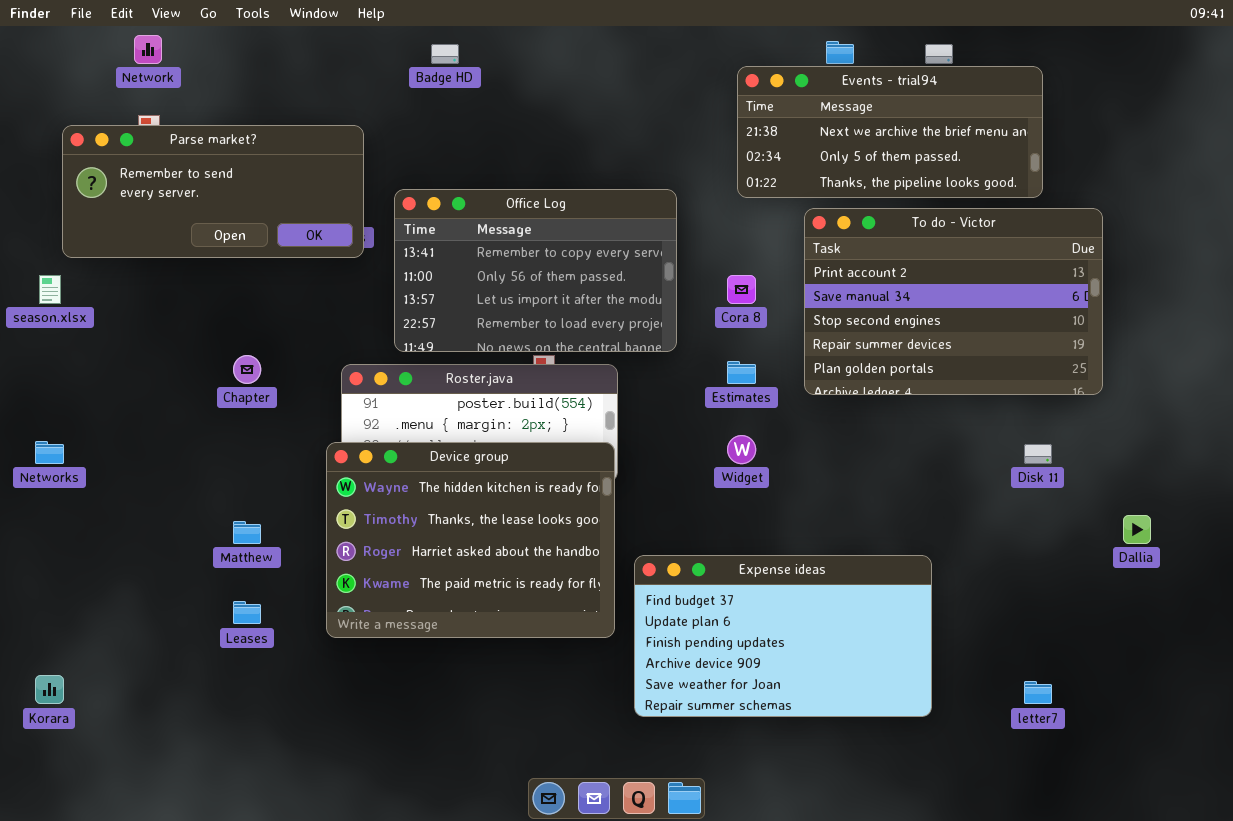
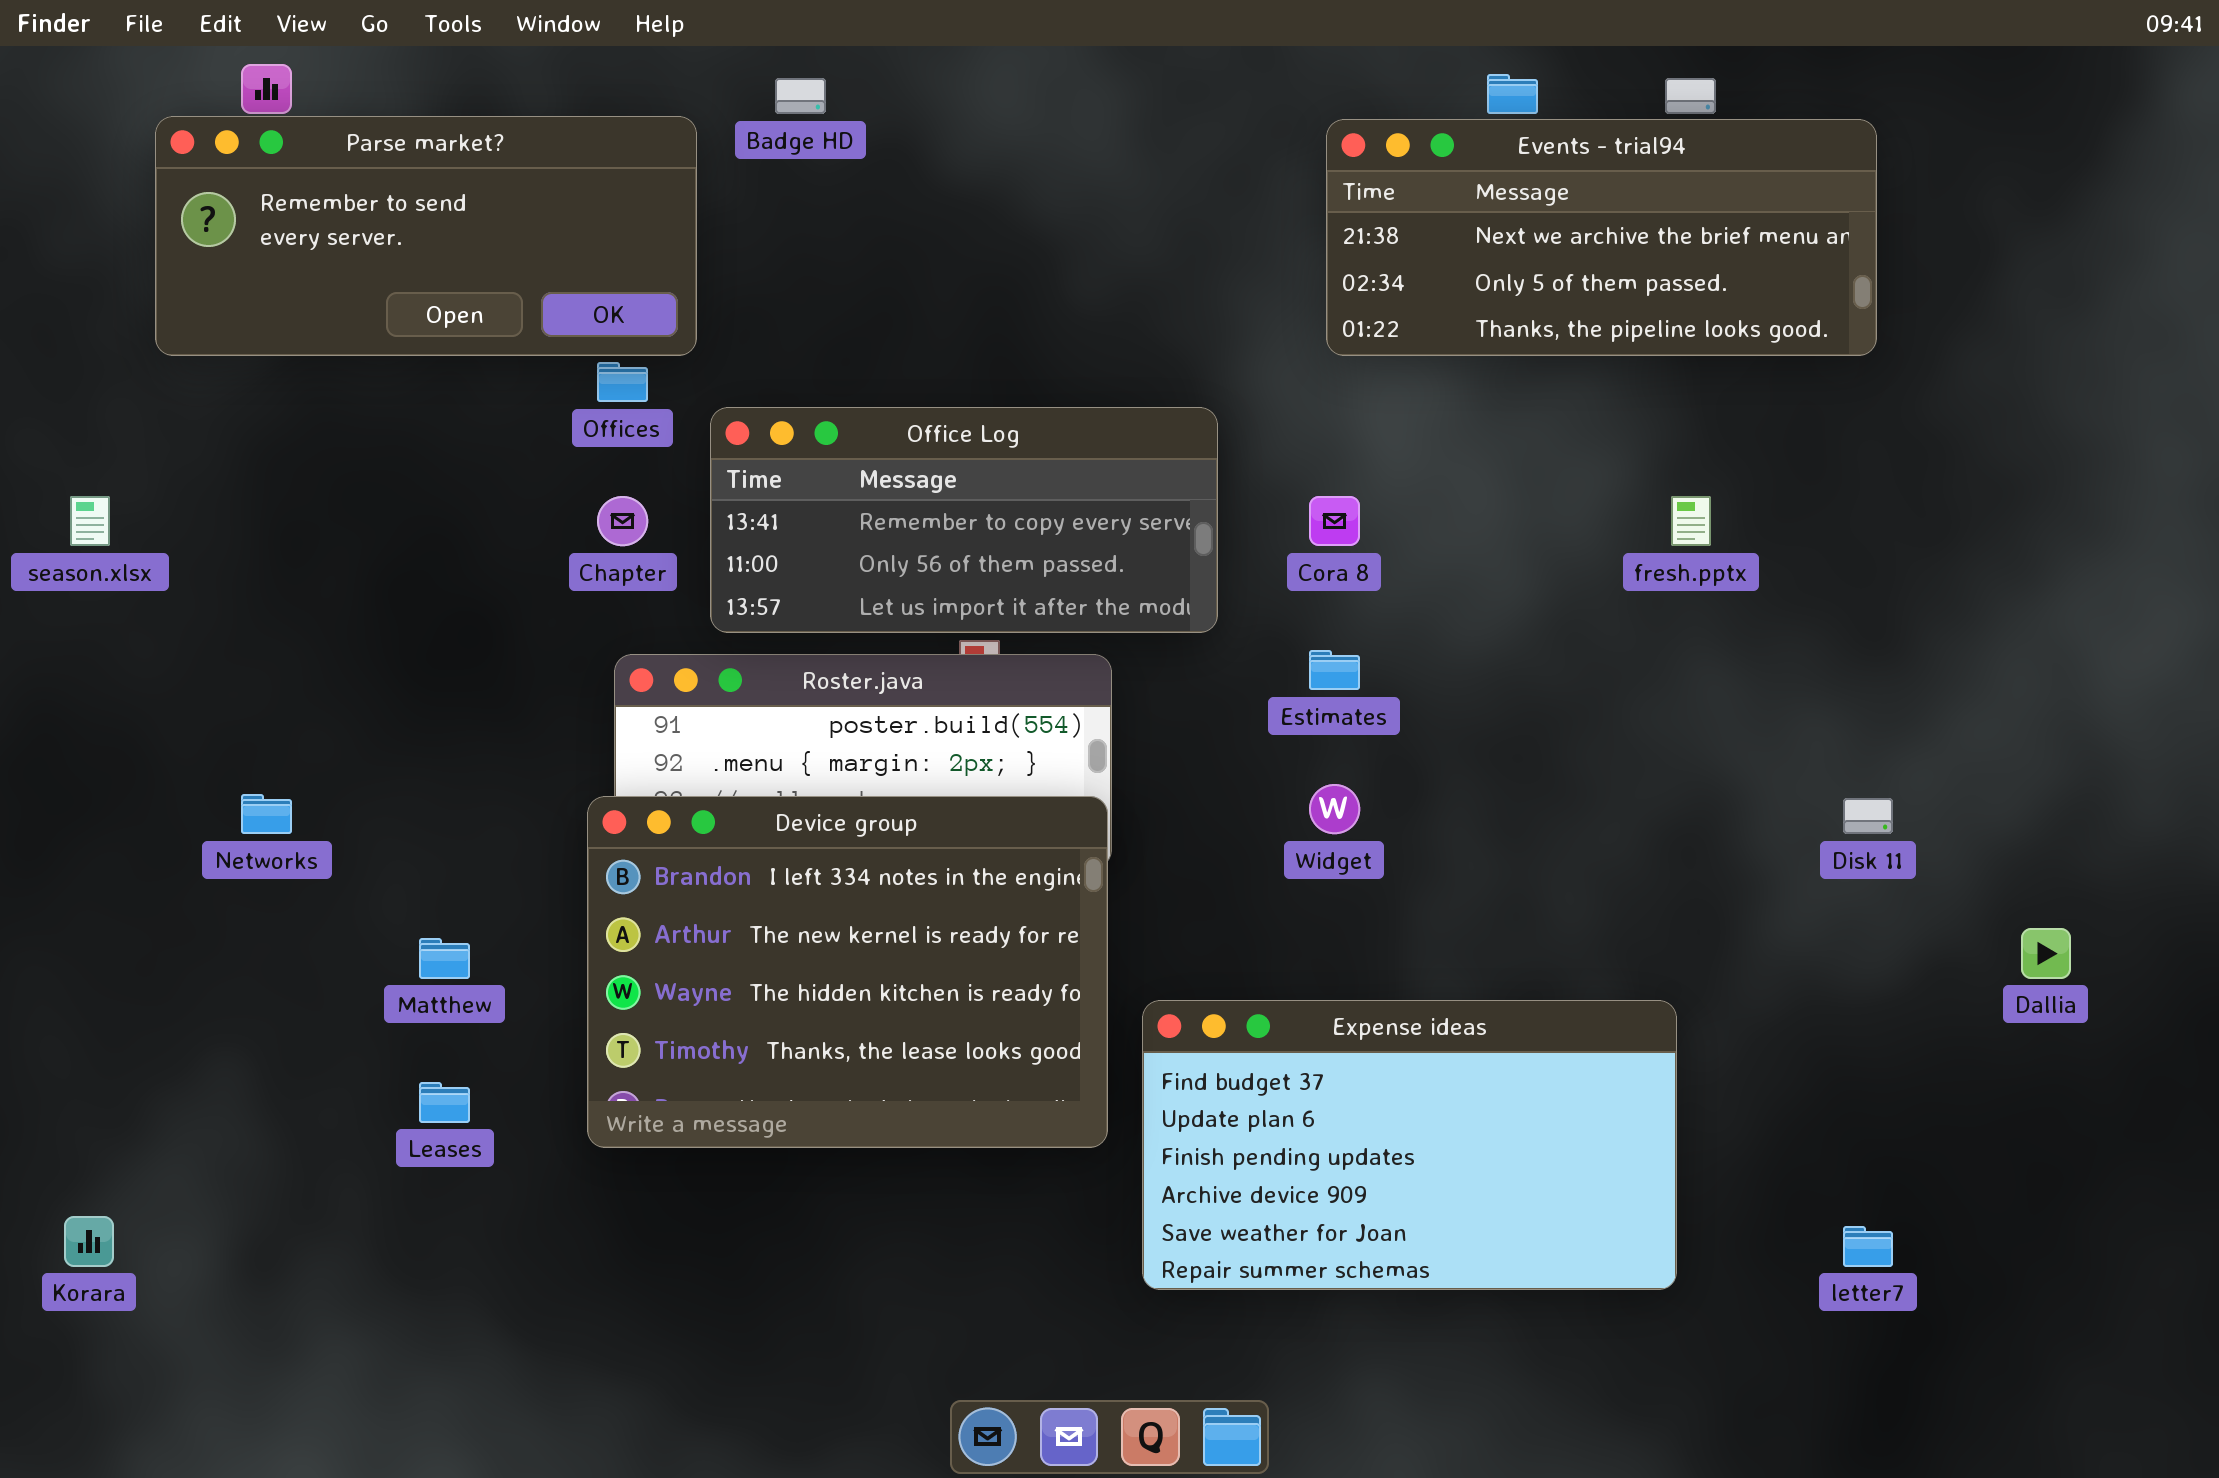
Parse market?: [62,125,364,258] -> [155,116,697,356], moved
Office Log: [394,189,677,352] -> [710,407,1218,633], resized
To do - Victor: [804,208,1103,395] -> none, closed
Chapter: [233,355,261,384] -> [597,496,648,546], moved
Networks: [35,441,64,464] -> [241,794,292,834], moved
Device group: [326,442,615,638] -> [587,796,1108,1148], scrolled up 2 rows

